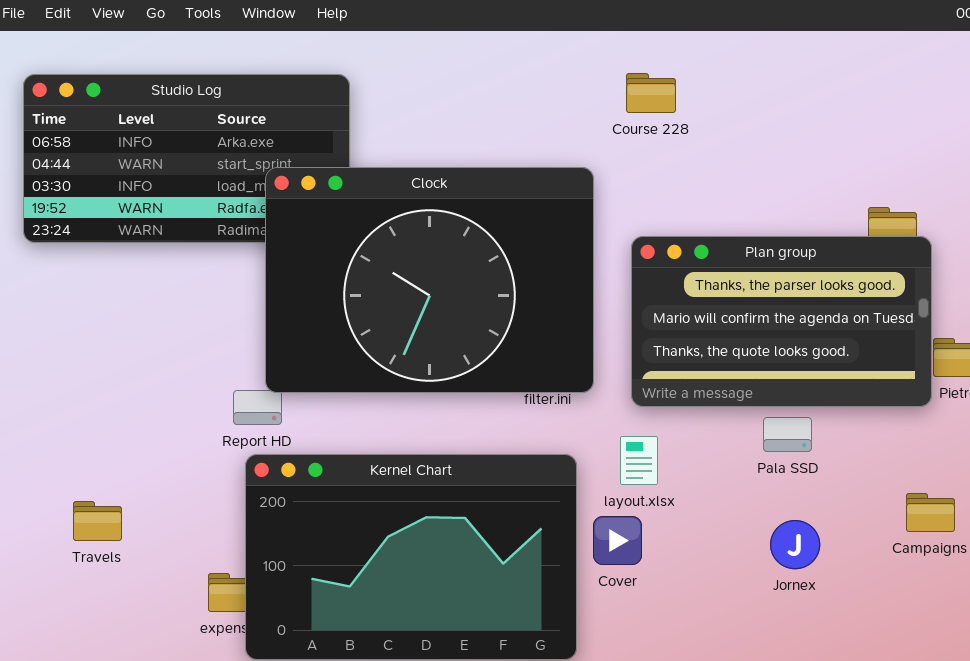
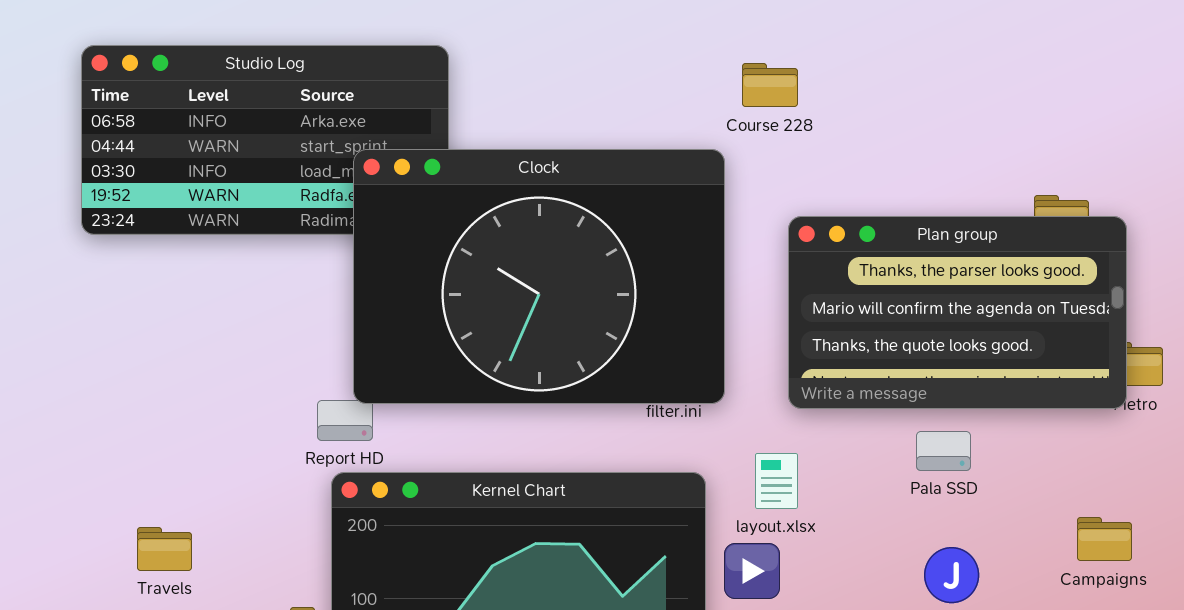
Course 228: [626,73,676,113] -> [742,63,798,107], moved
Plan group: [631,236,932,407] -> [788,216,1127,409], moved

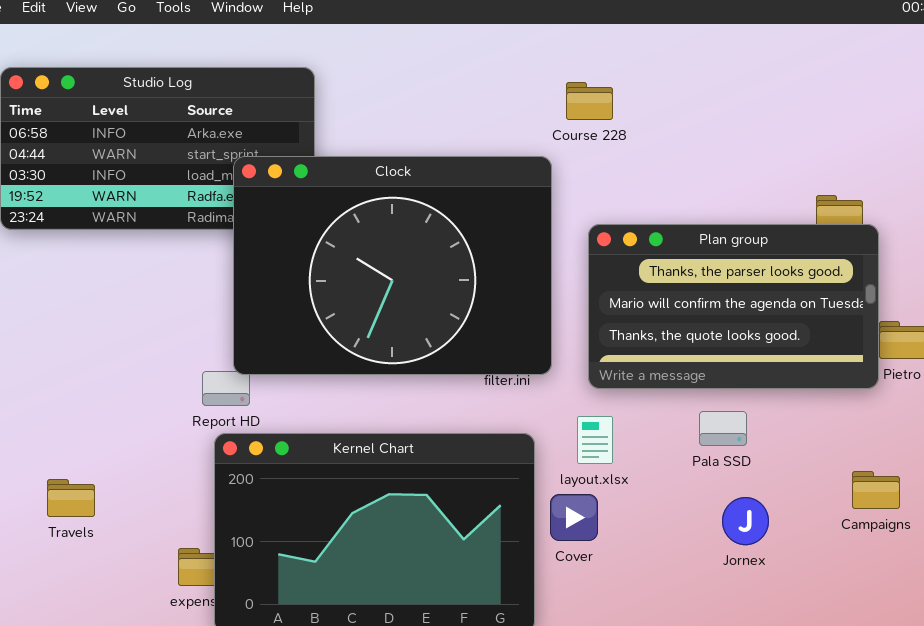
Plan group: [788,216,1127,409] -> [588,224,879,389], moved
Pala SSD: [916,431,971,471] -> [699,411,747,446], moved

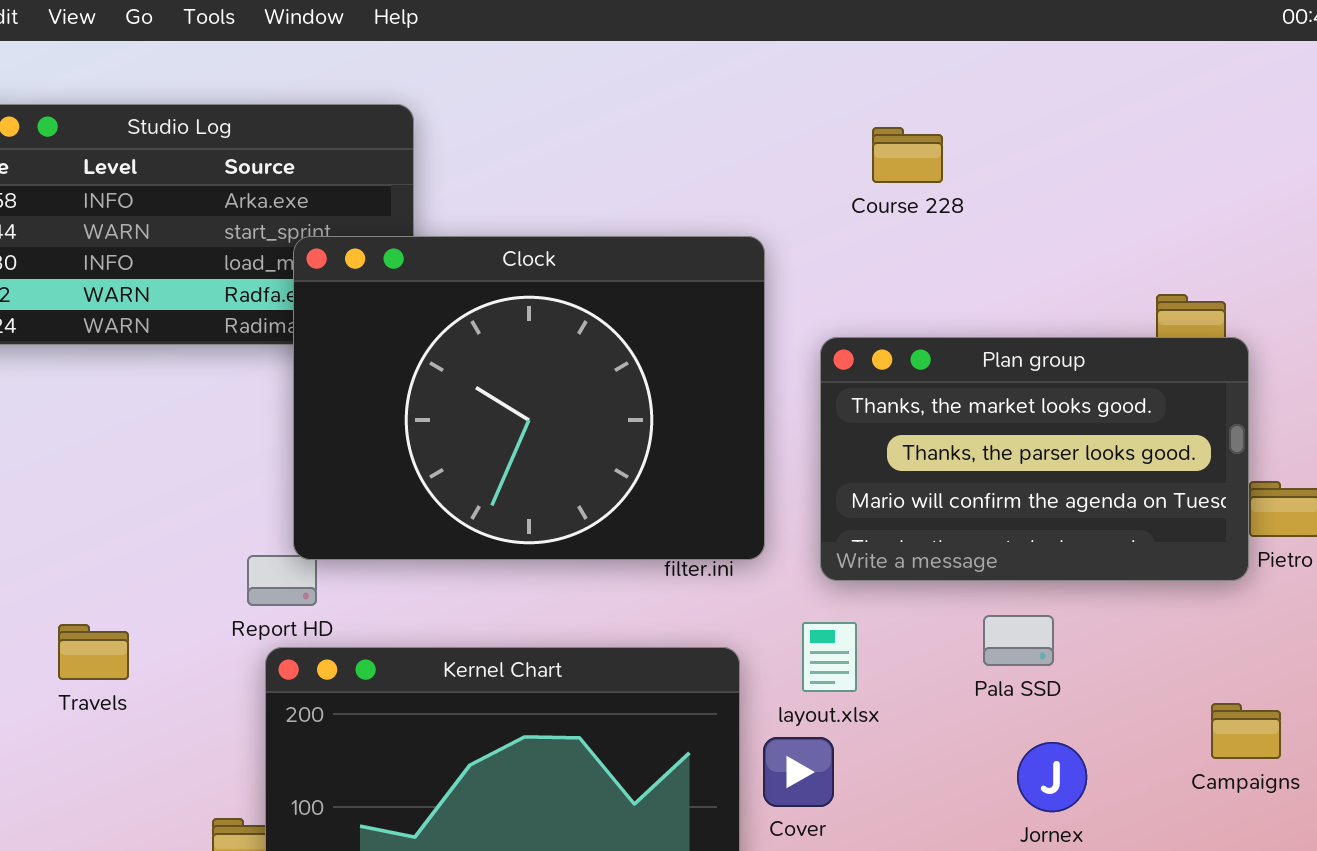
Course 228: [566,82,613,120] -> [872,127,943,183], moved
Plan group: [588,224,879,389] -> [820,337,1249,581], scrolled up 1 row
Travels: [47,479,95,517] -> [58,624,129,680], moved

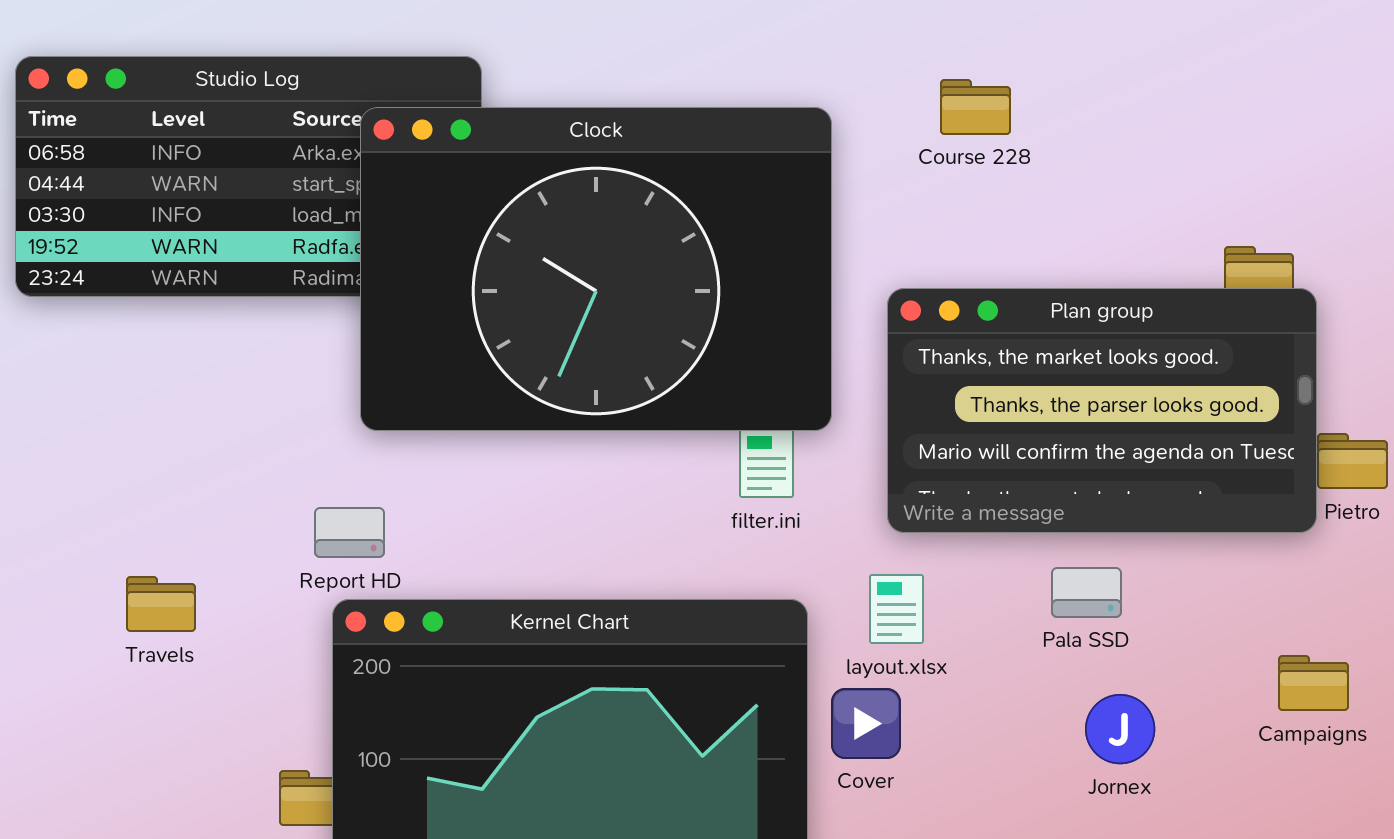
Clock: [293,236,765,560] -> [360,107,832,431], moved

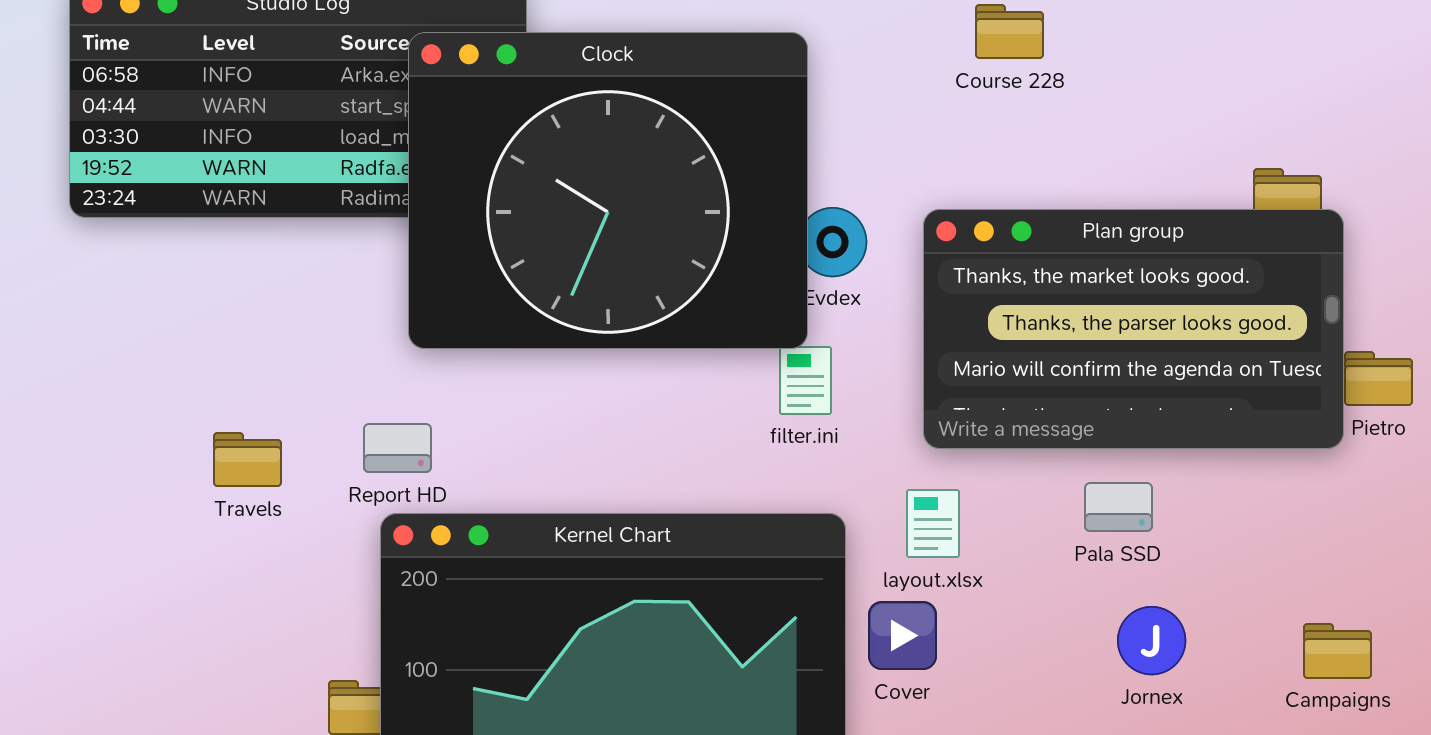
Clock: [360,107,832,431] -> [408,32,808,349], resized
Travels: [126,576,196,632] -> [213,432,282,487], moved
Campaigns: [1278,655,1349,711] -> [1303,623,1372,679], moved

